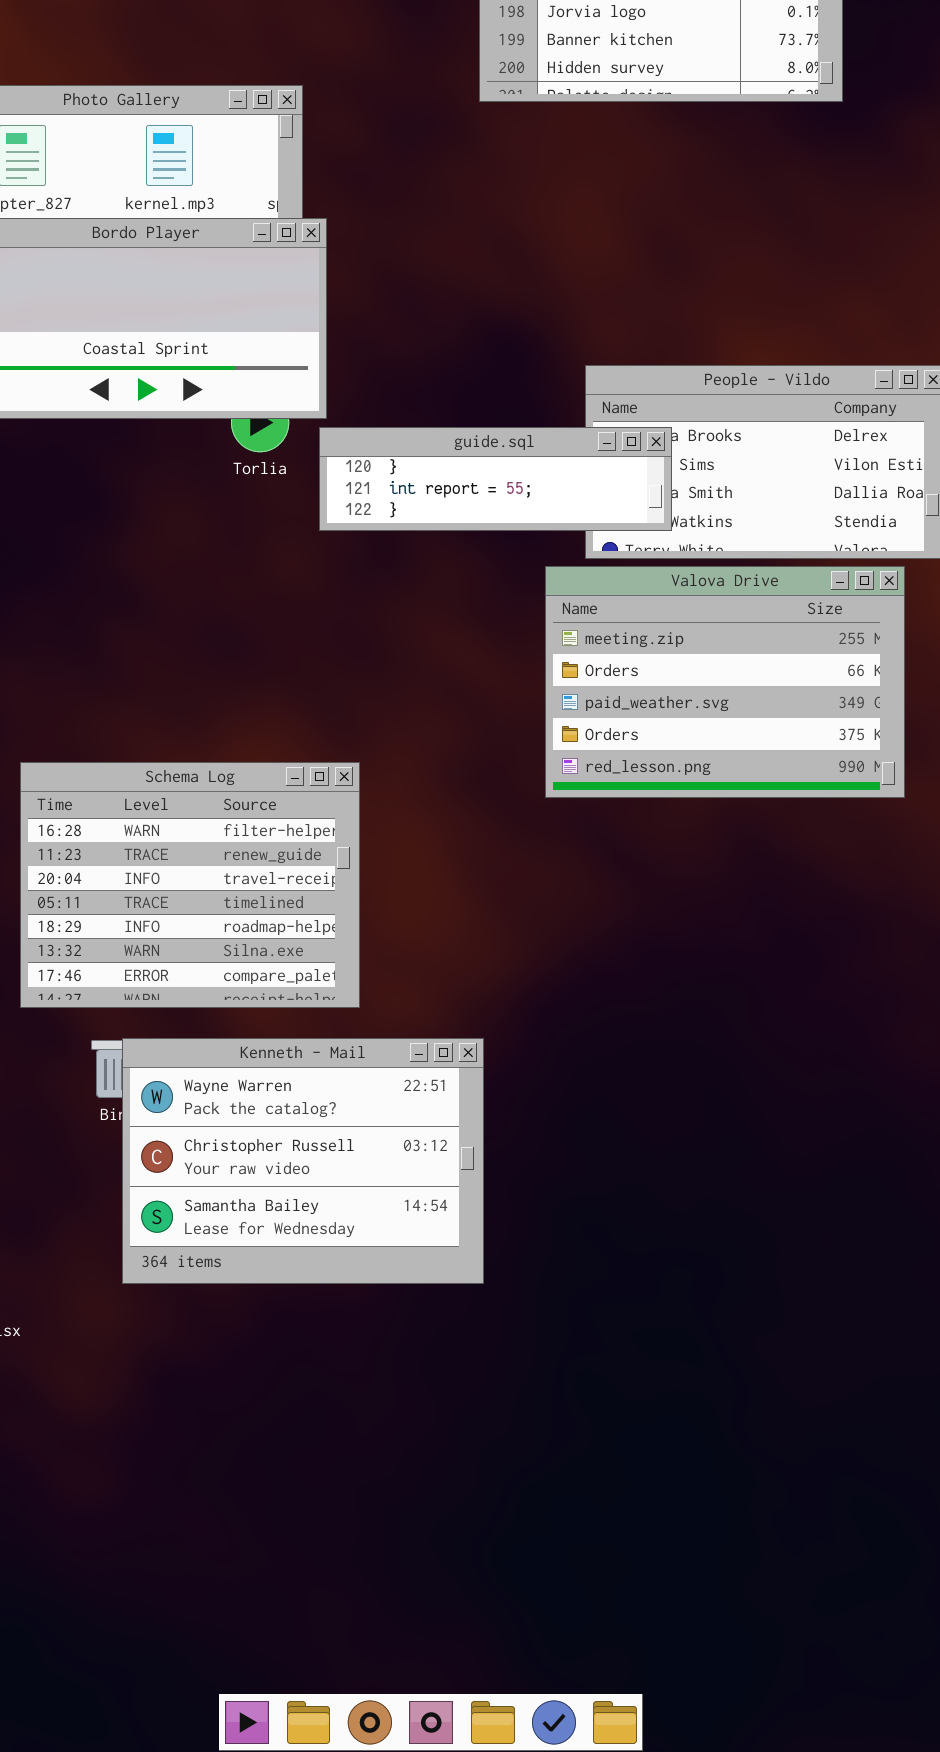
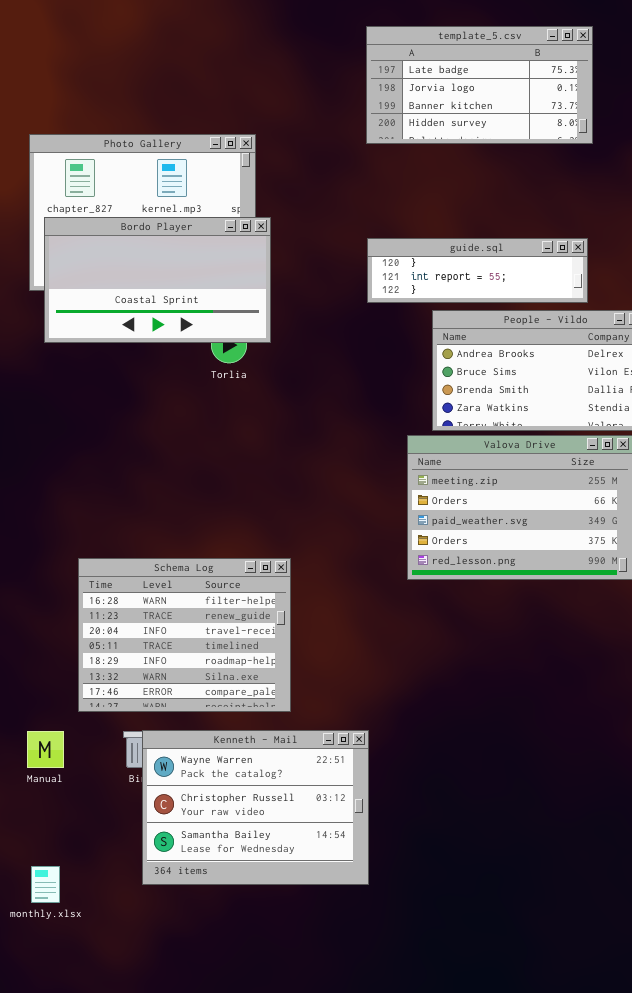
guide.sql: [319,427,672,531] -> [367,238,588,303], moved

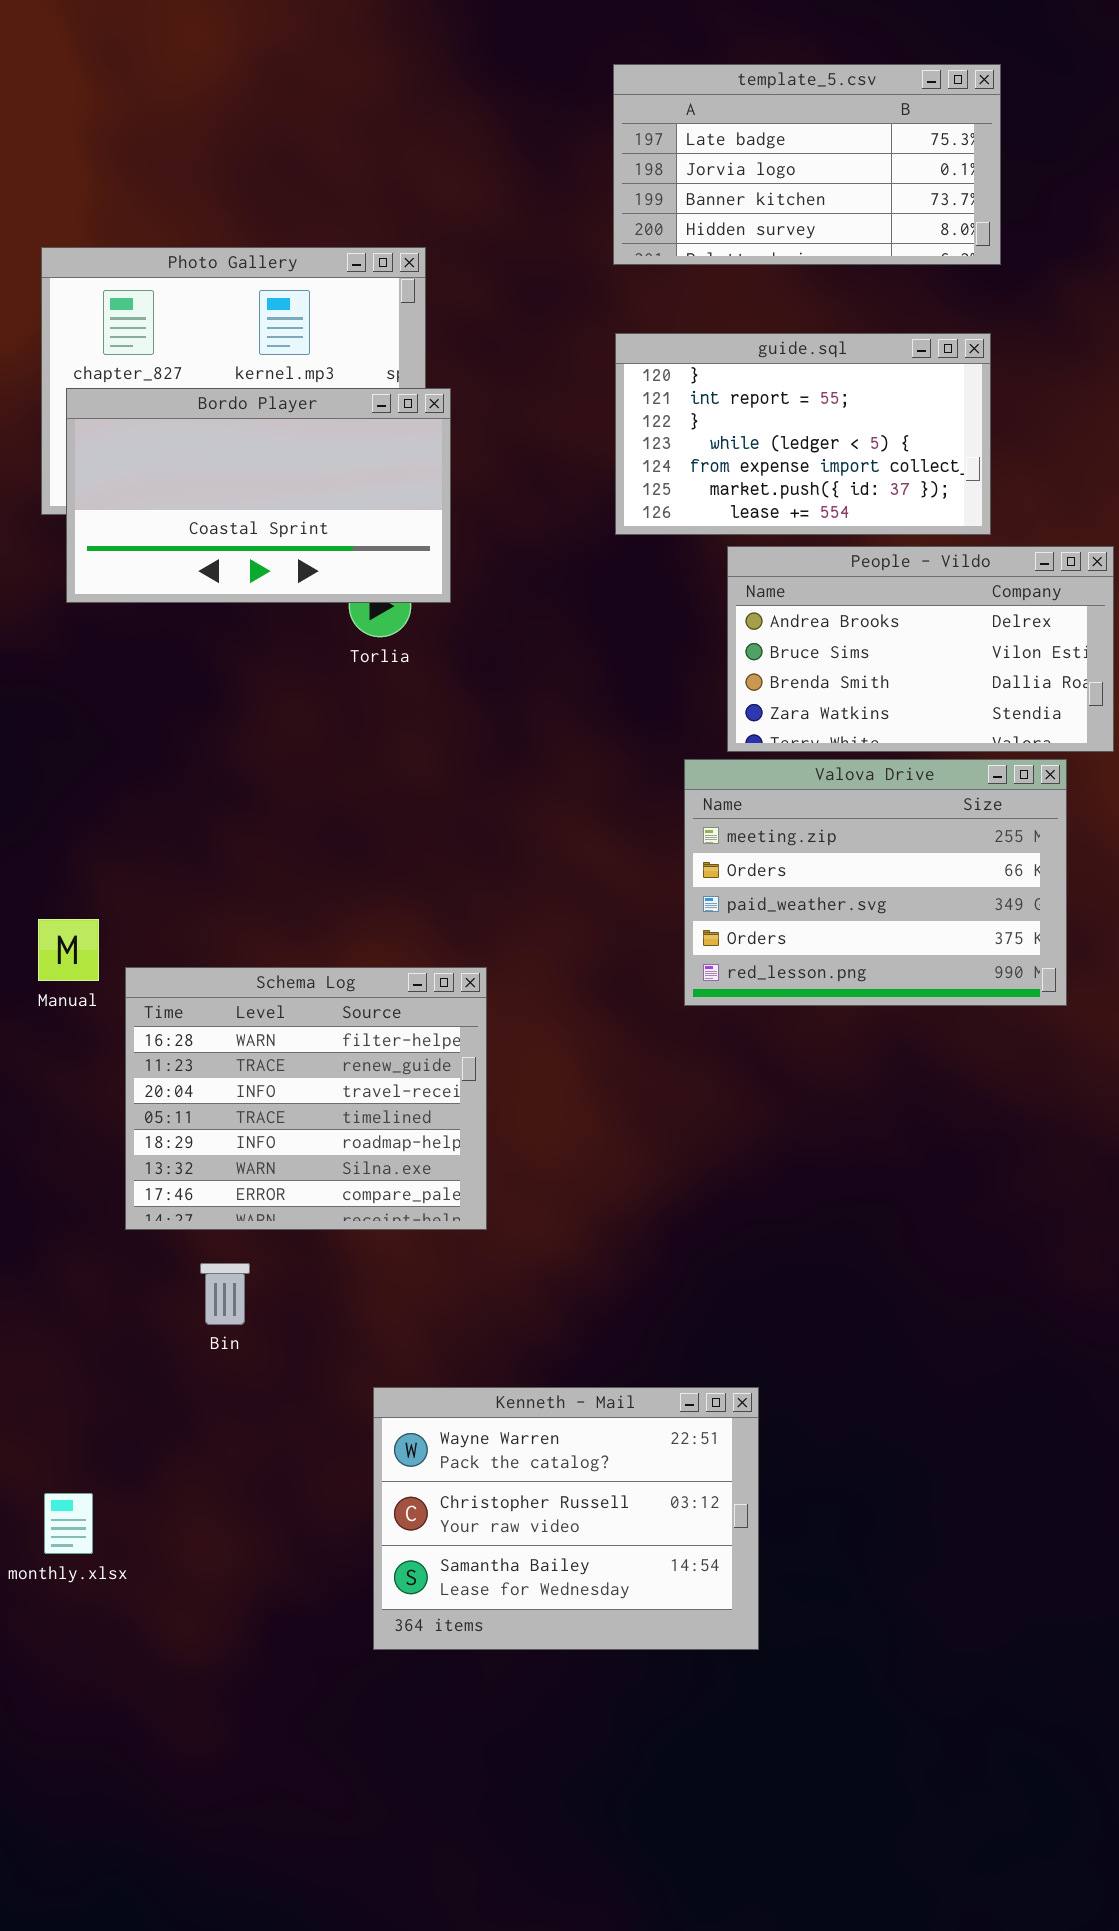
guide.sql: [367,238,588,303] -> [615,333,991,535], resized
Kenneth - Mail: [142,730,369,885] -> [373,1387,759,1650], moved
Manual: [27,731,64,768] -> [38,919,99,981], moved

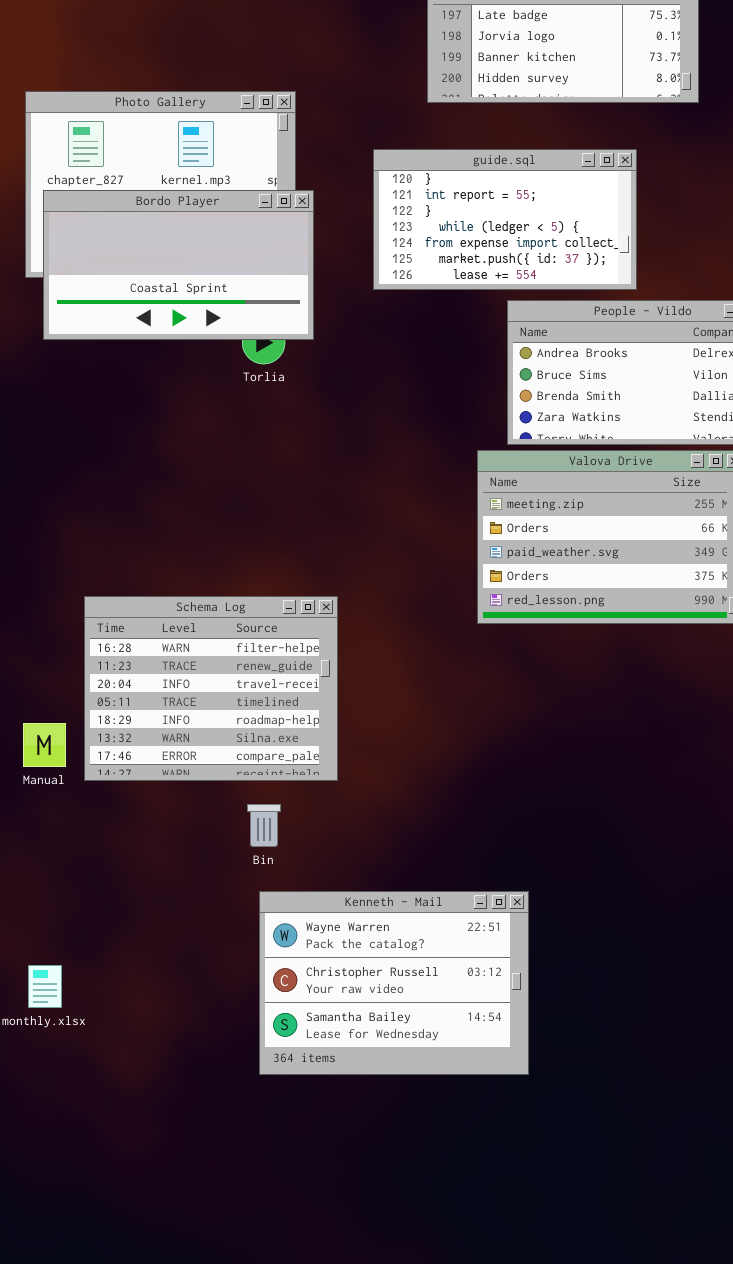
guide.sql: [615,333,991,535] -> [373,149,637,290], moved
Manual: [38,919,99,981] -> [23,723,66,767], moved
Bin: [200,1263,250,1325] -> [247,804,281,847], moved

